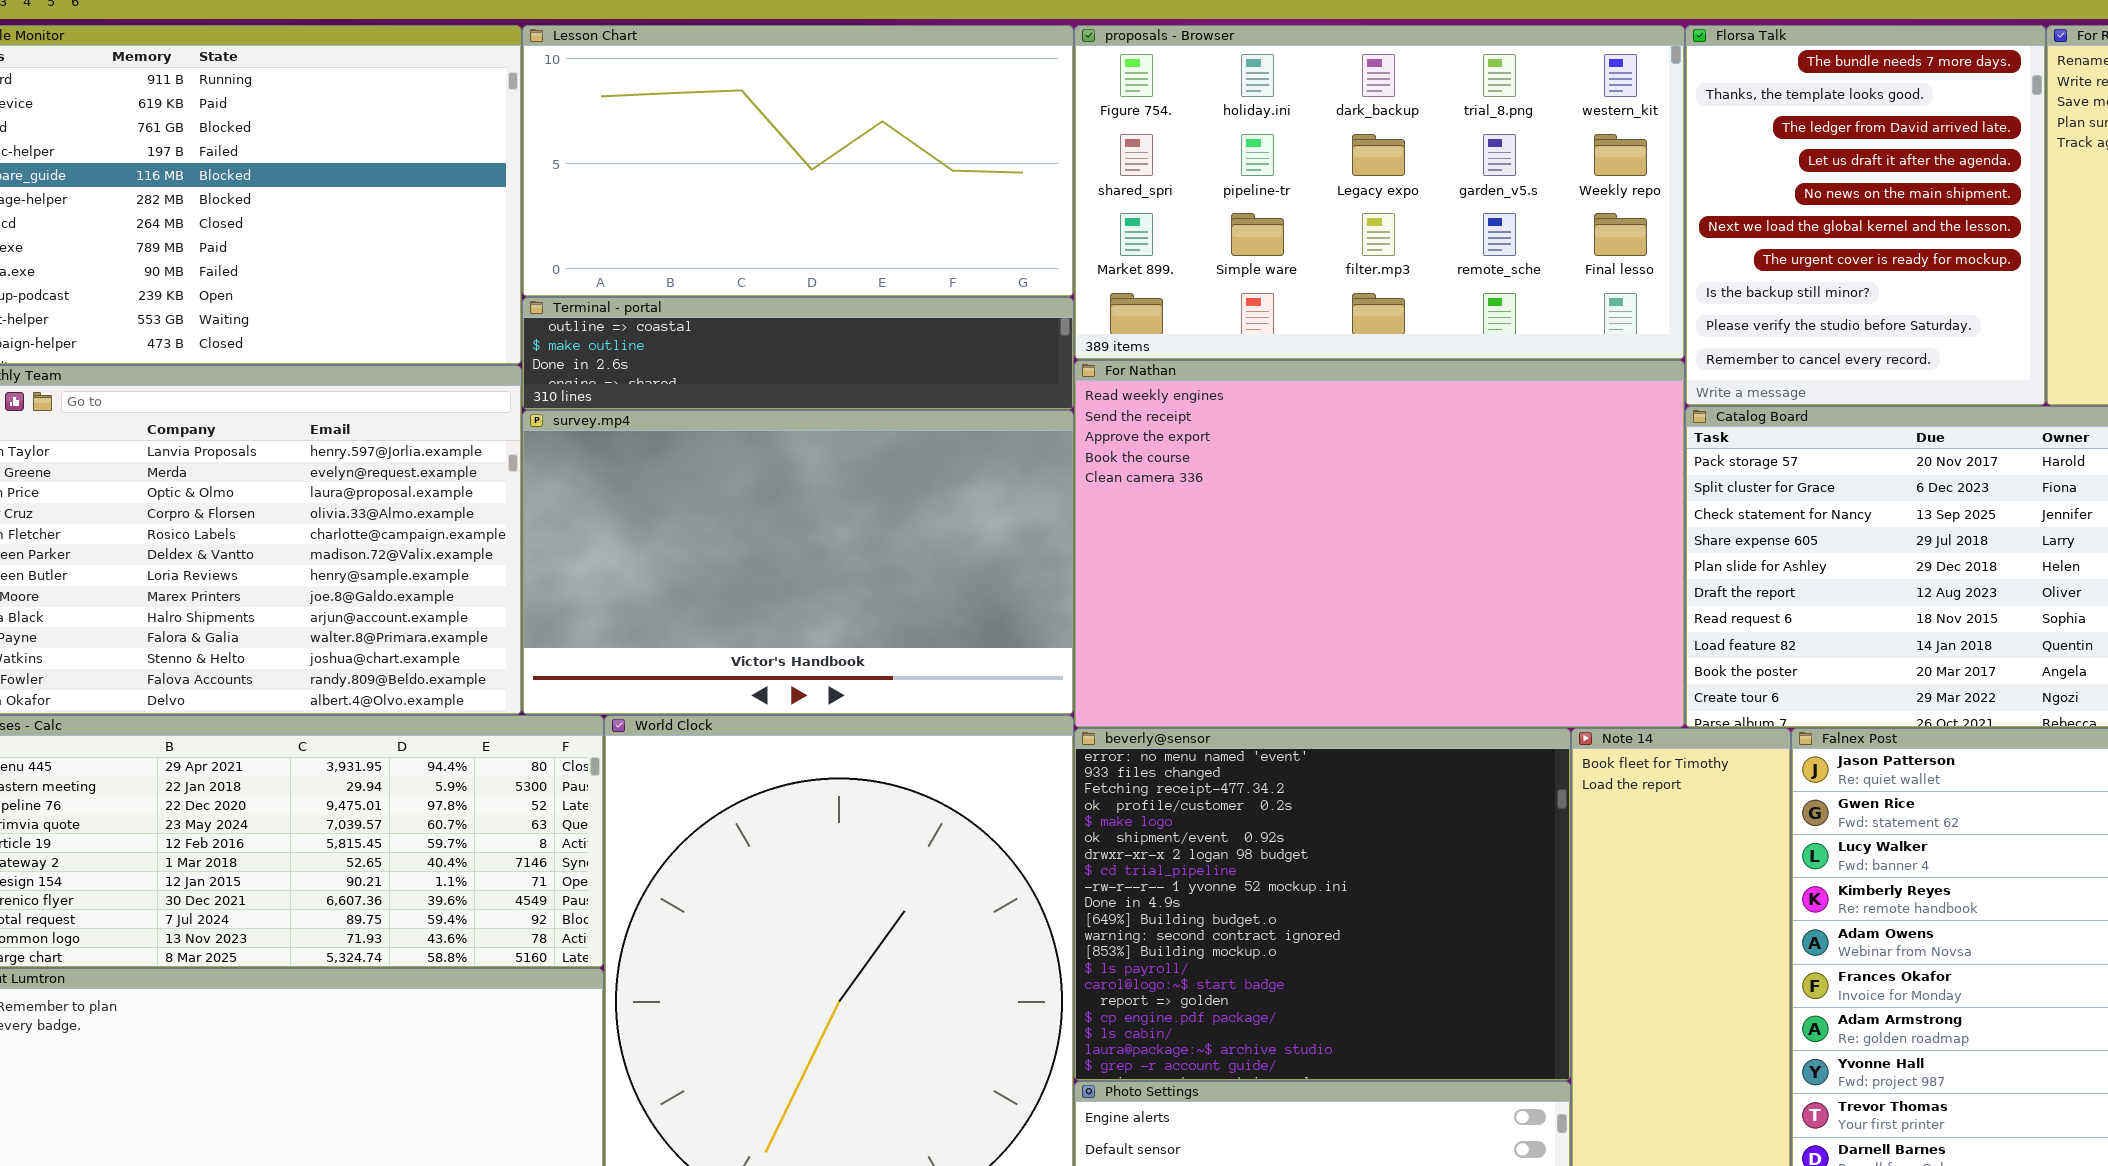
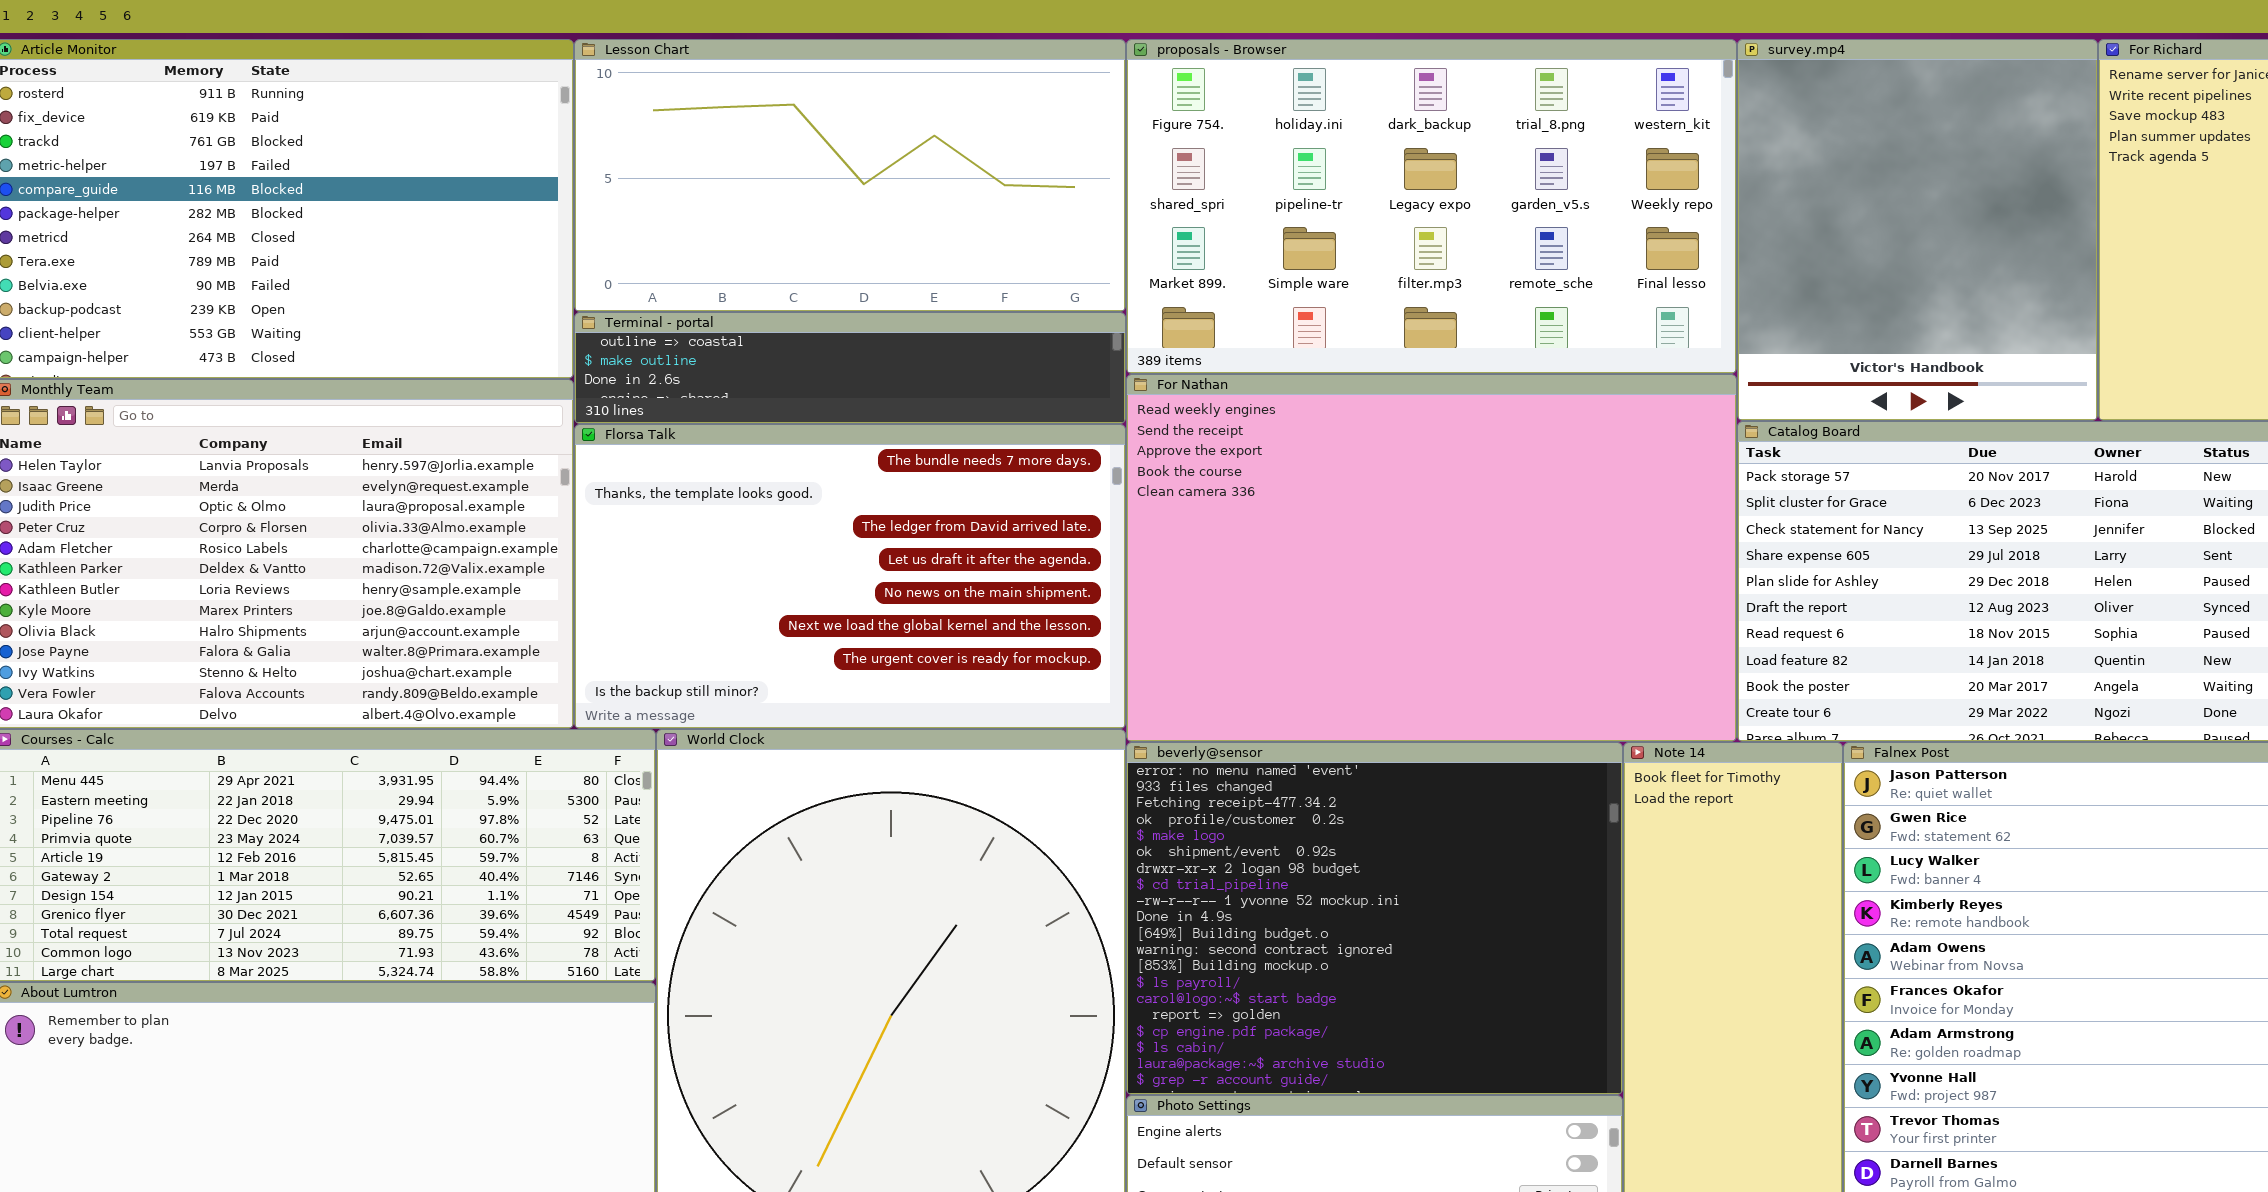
Florsa Talk: [1685,25,2046,406] -> [574,424,1126,729], moved, resized
survey.mp4: [522,410,1074,715] -> [1737,39,2098,421], moved, resized

